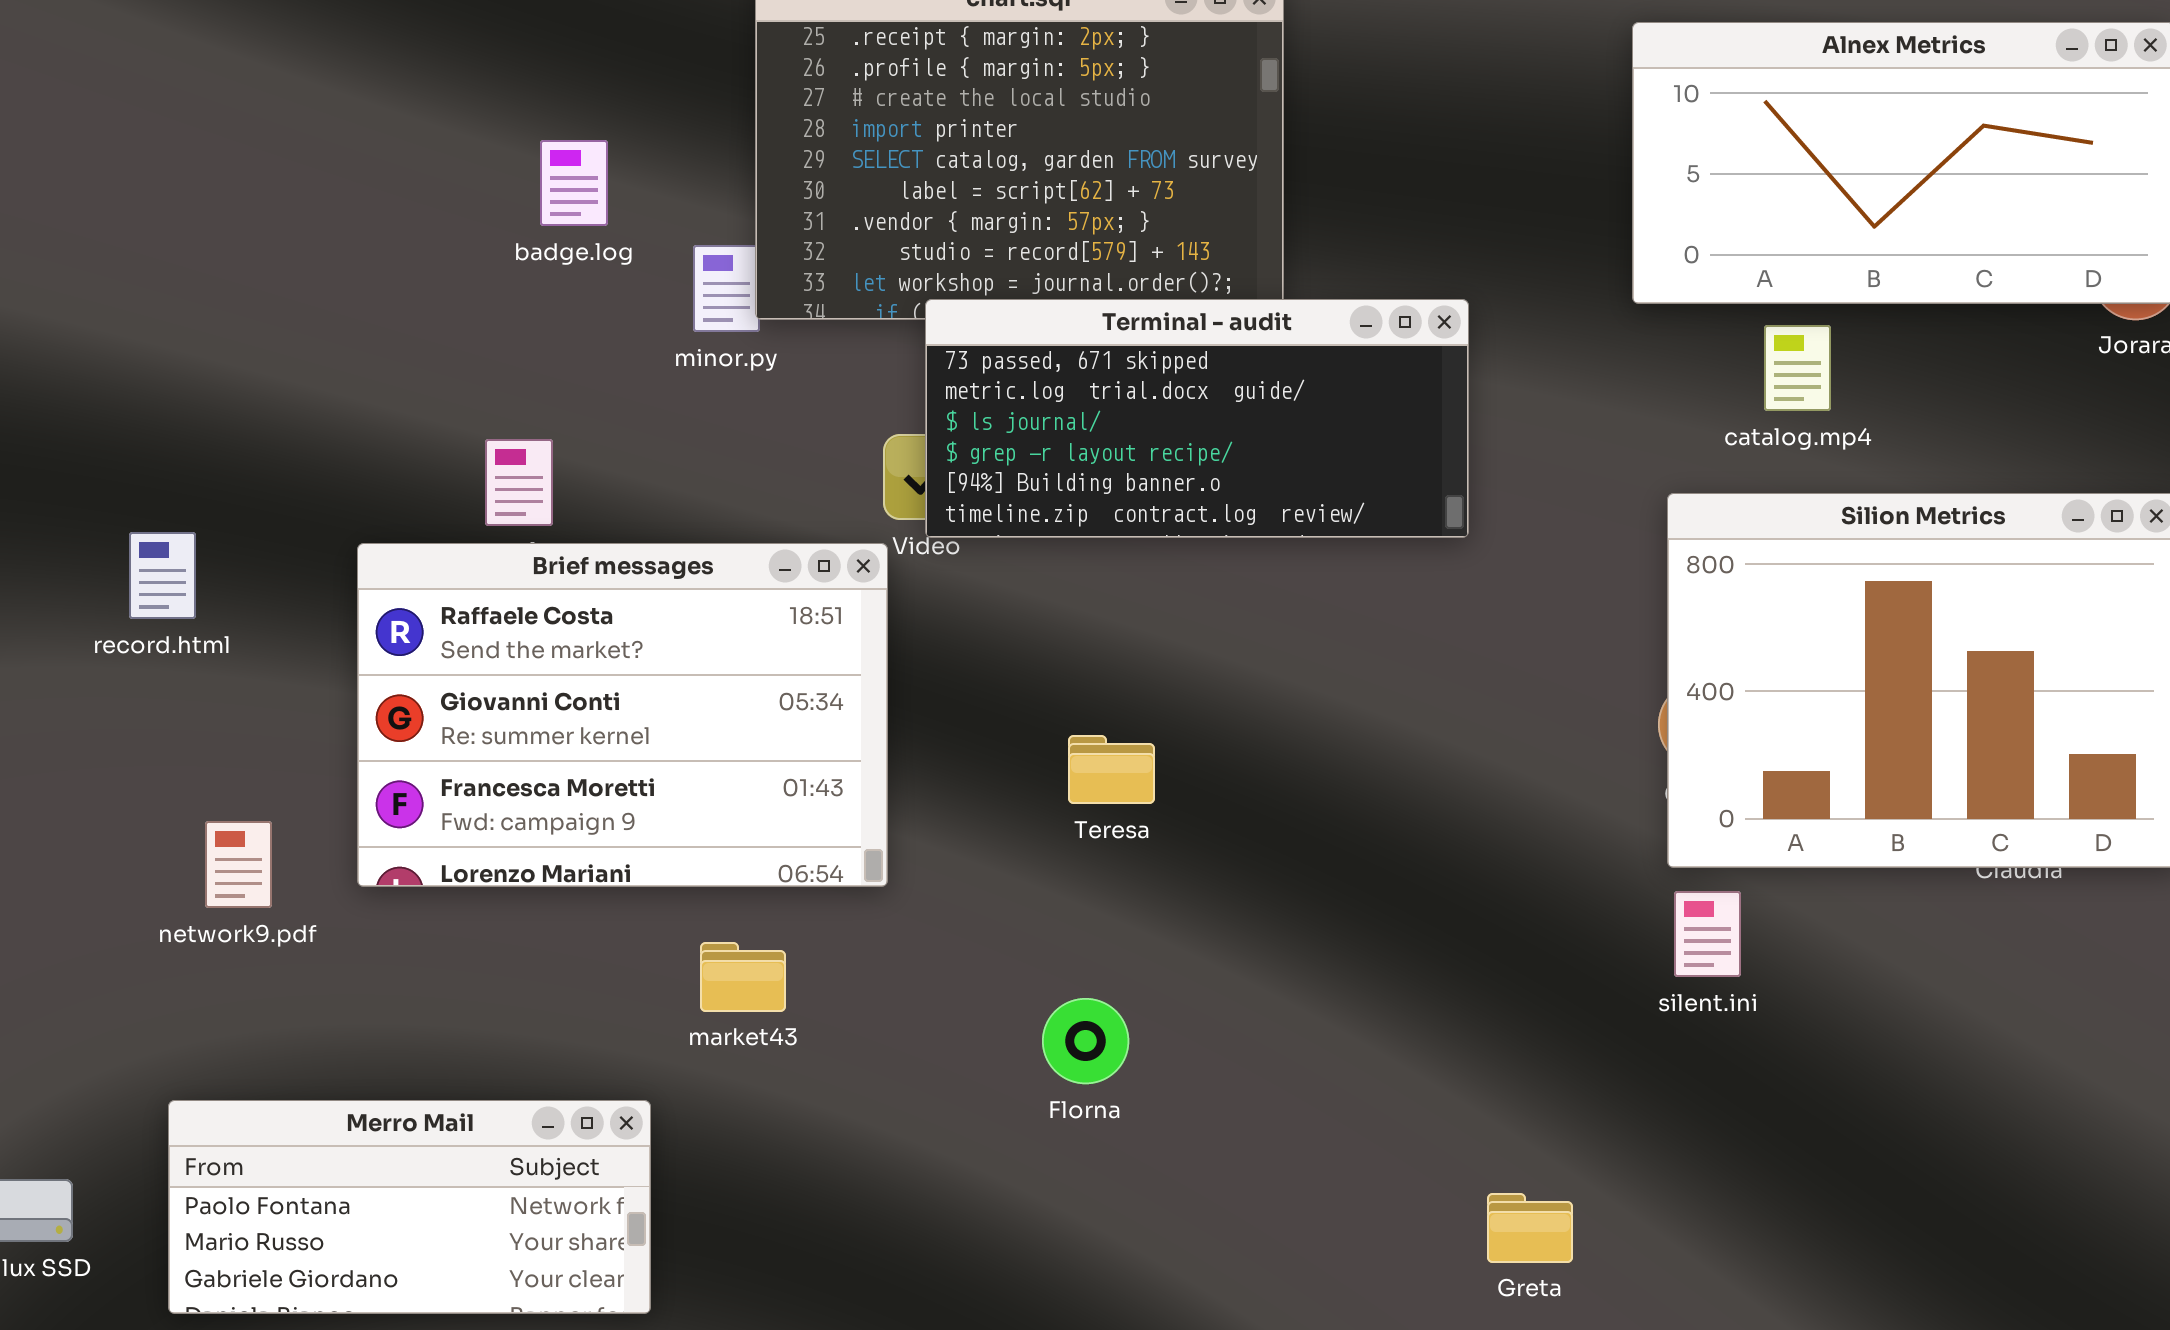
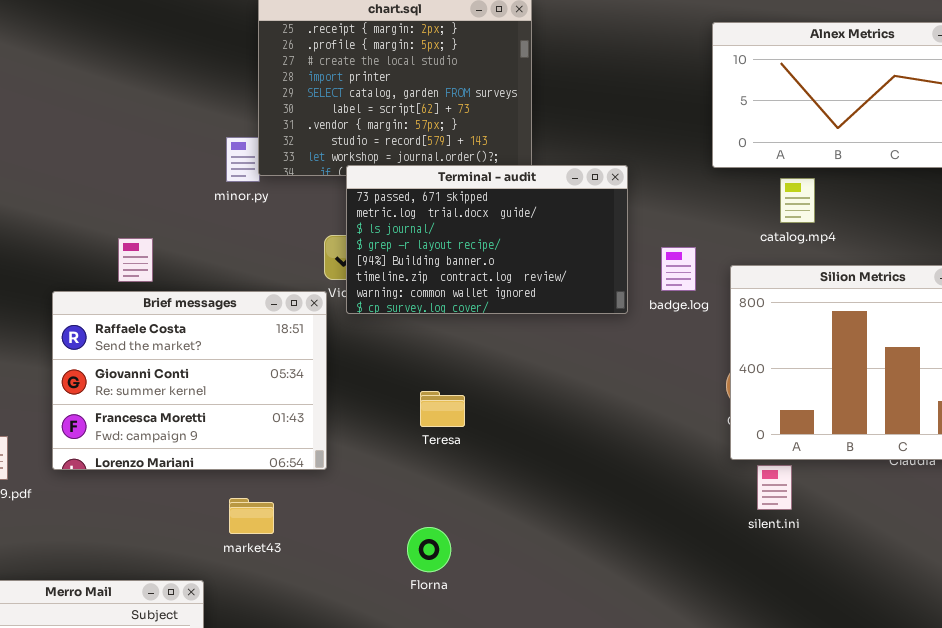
badge.log: [540,140,608,226] -> [661,247,696,291], moved
Terminal - audit: [925,299,1469,538] -> [346,165,628,314], resized
silent.ini: [1674,891,1741,977] -> [757,465,792,510], moved

